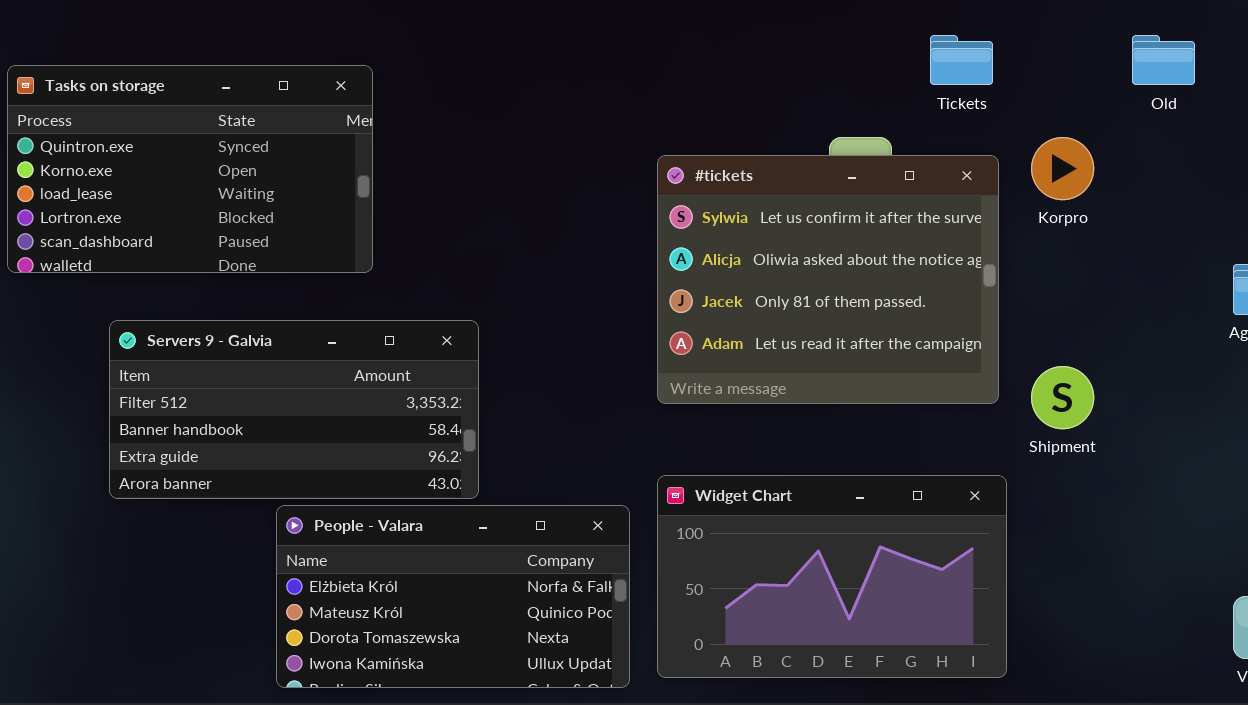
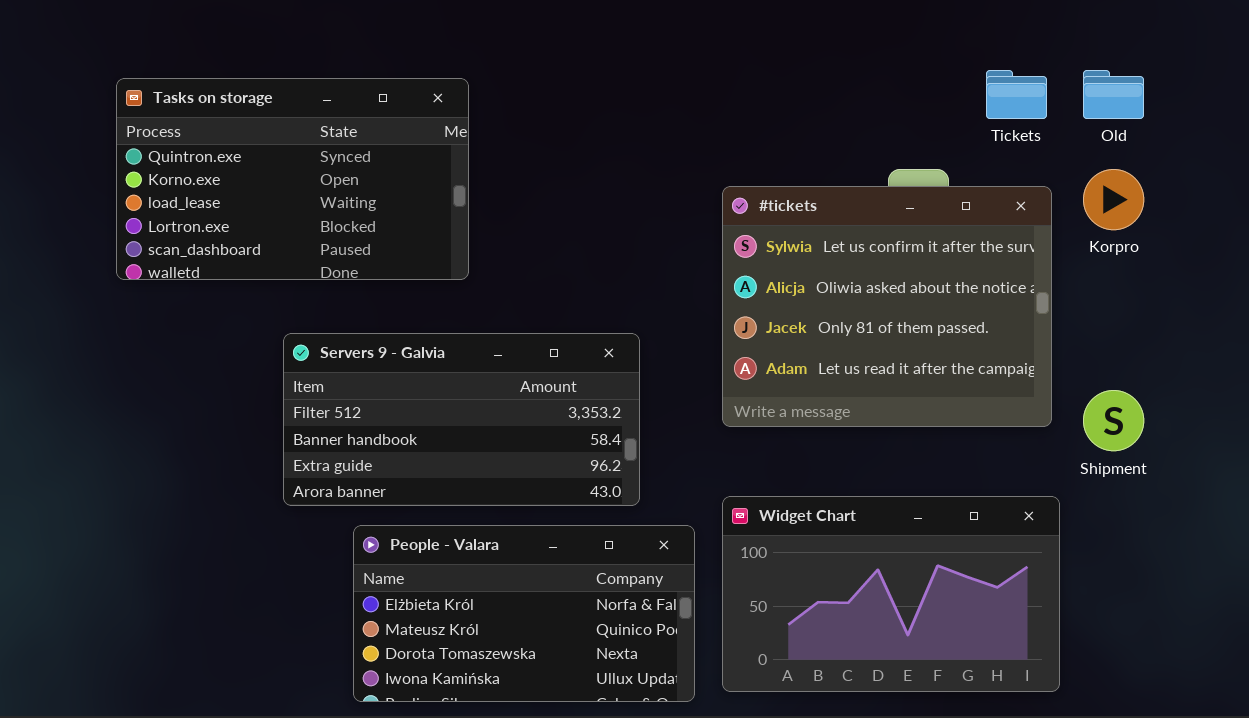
Old: [1132,35,1195,85] -> [1083,70,1144,119], moved
Tasks on storage: [7,65,373,273] -> [116,78,469,280], moved
Servers 9 - Galvia: [109,320,479,499] -> [283,333,640,506], moved

